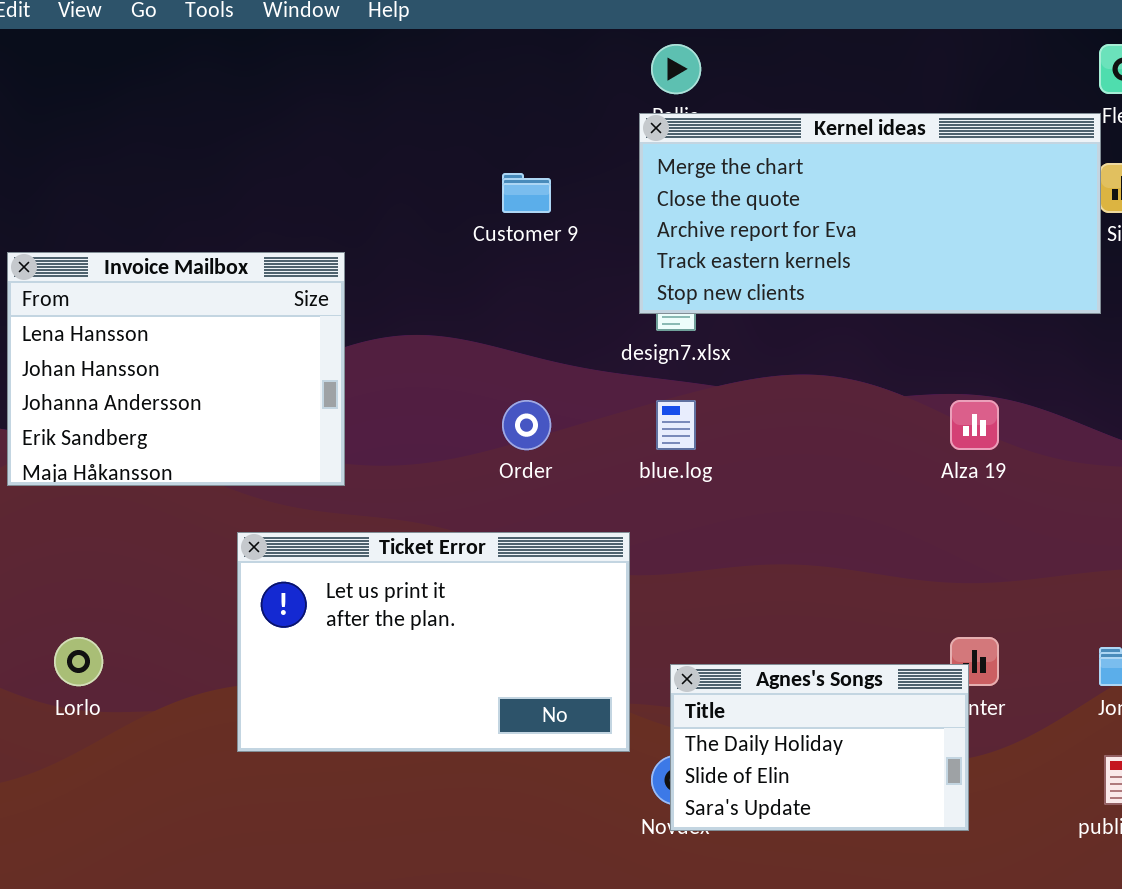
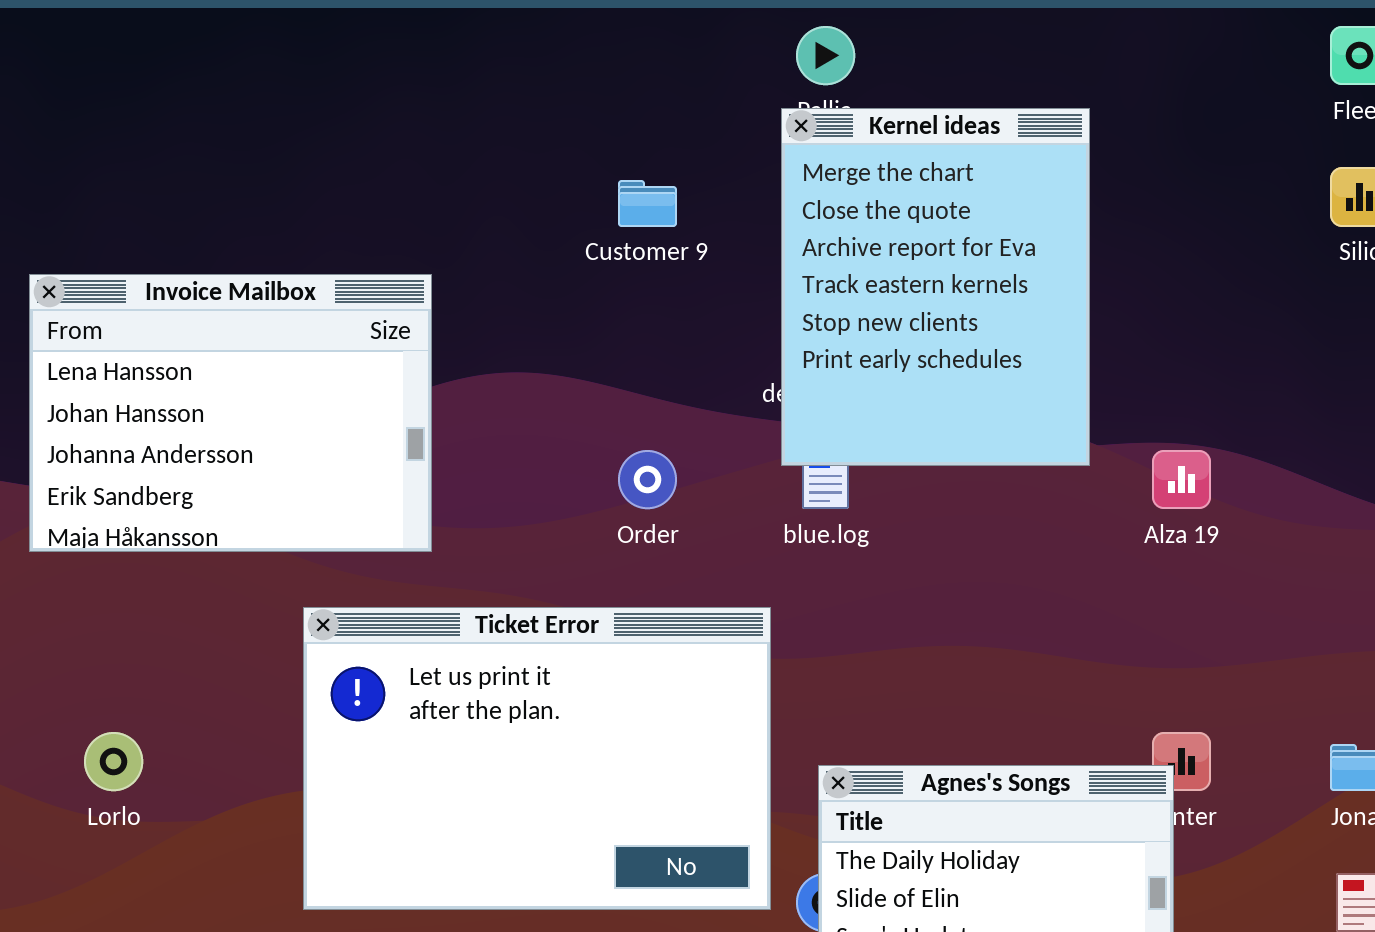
Kernel ideas: [639,113,1101,314] -> [781,108,1090,466], resized
Ticket Error: [237,532,630,752] -> [303,607,771,910], resized

